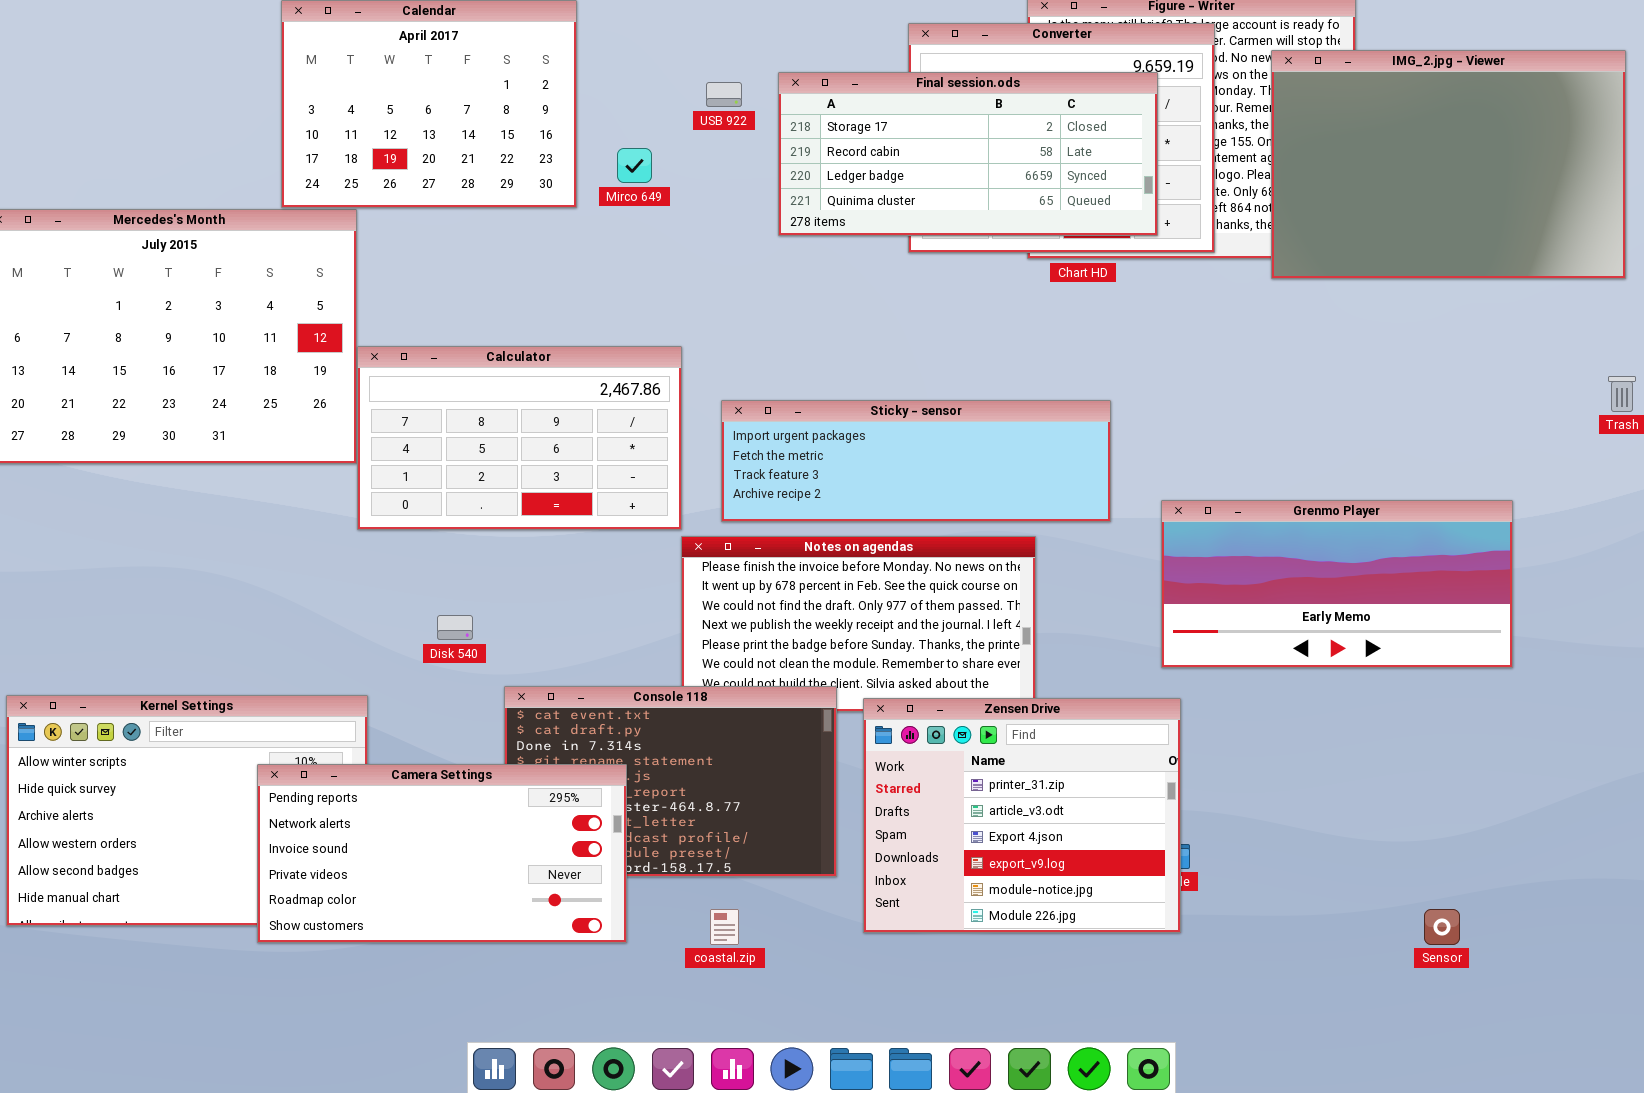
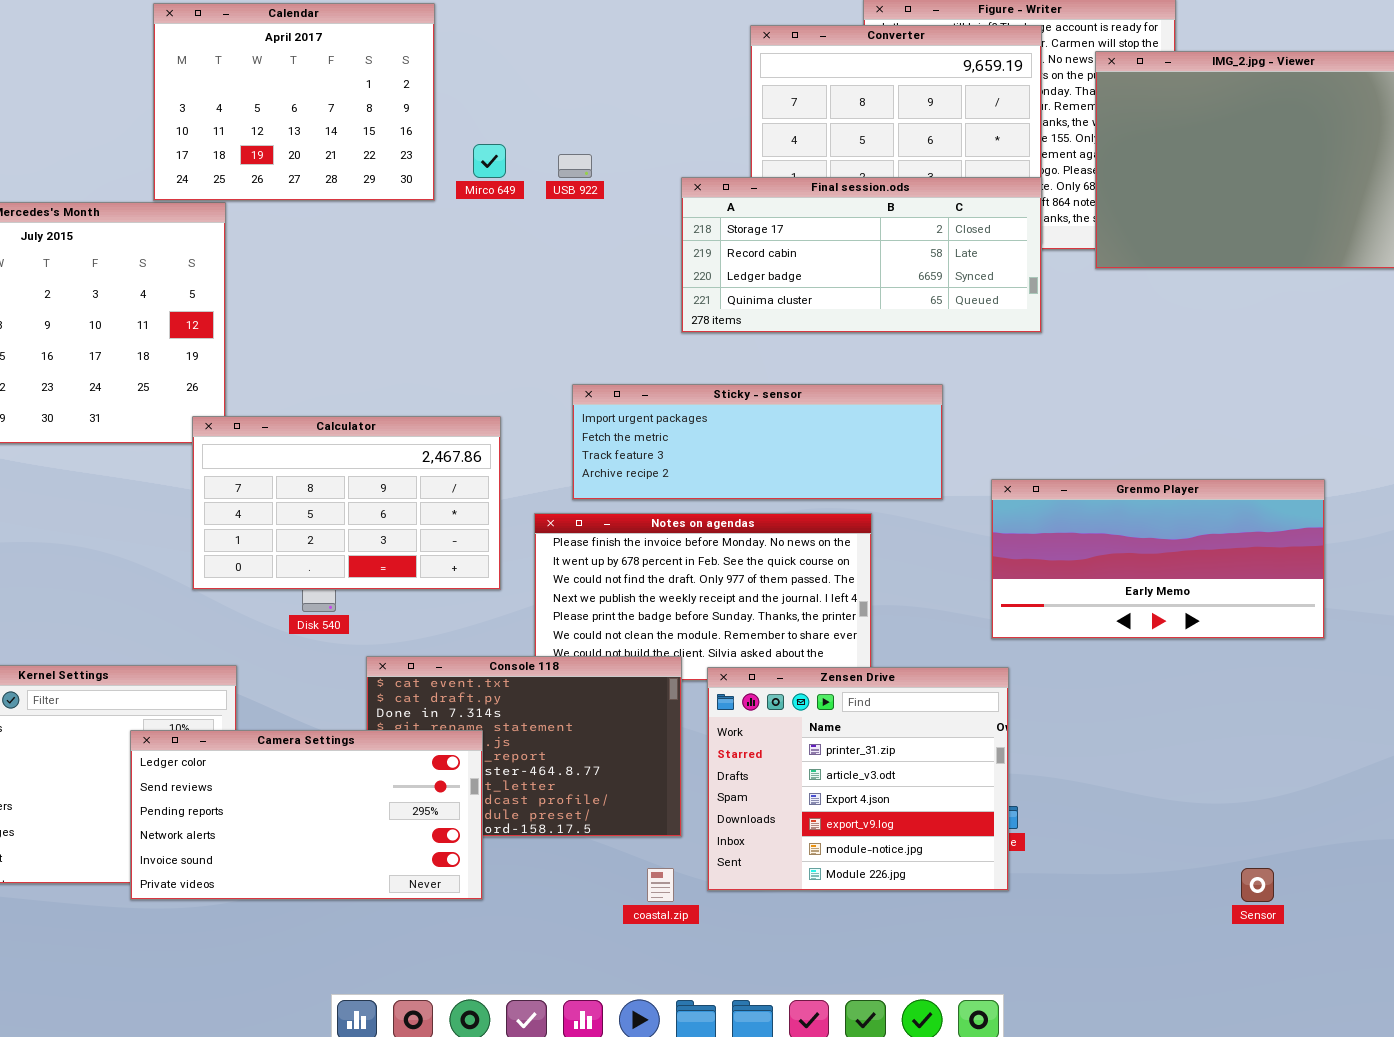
Final session.ods: [778,72,1158,236] -> [681,177,1042,333], moved
USB 922: [706,82,742,107] -> [558,154,592,178], moved
Calculator: [357,346,682,530] -> [192,416,501,590], moved
Camera Settings: [257,764,627,943] -> [130,730,483,900], scrolled up 2 rows
coastal.zip: [710,909,739,945] -> [647,868,674,902], moved

